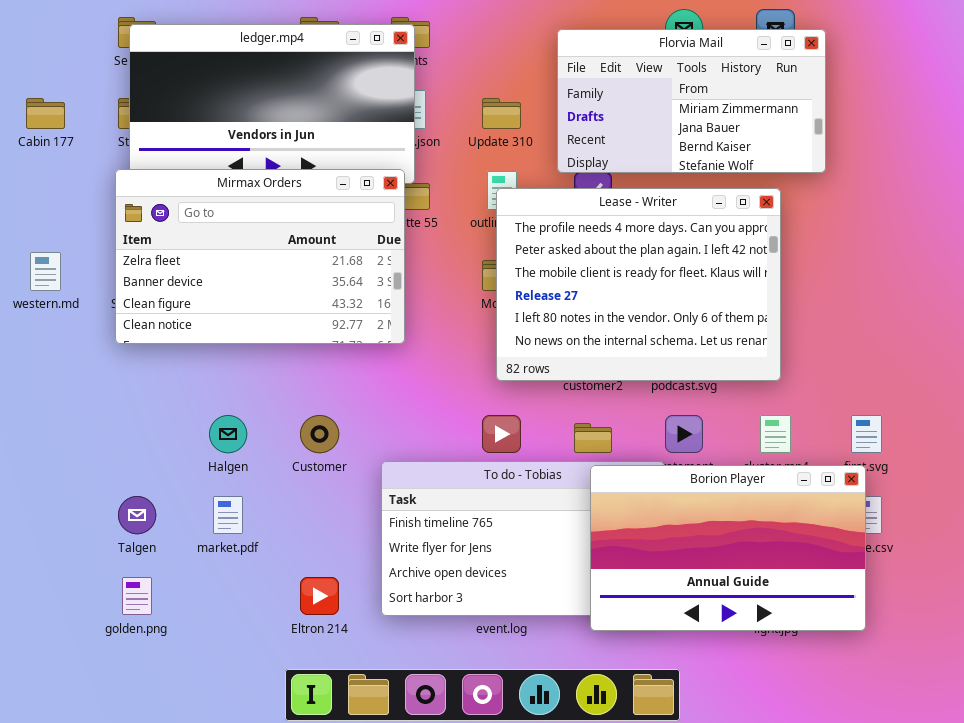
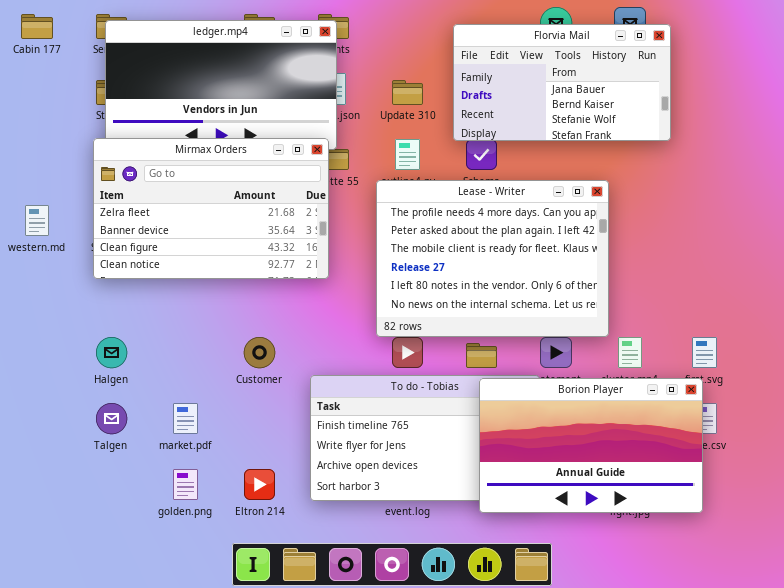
Florvia Mail: [557,29,826,173] -> [453,24,671,141], scrolled down 1 row
Cabin 177: [26,98,65,129] -> [21,14,53,39], moved
Lease - Writer: [496,188,781,381] -> [376,180,609,337], moved
Halgen: [209,415,247,453] -> [96,337,127,368], moved
golden.png: [122,577,152,615] -> [173,469,198,500], moved

